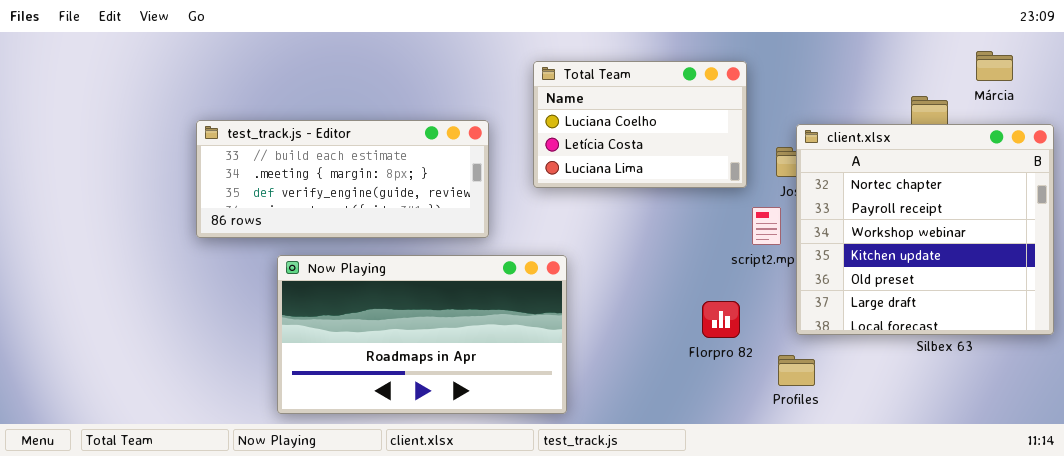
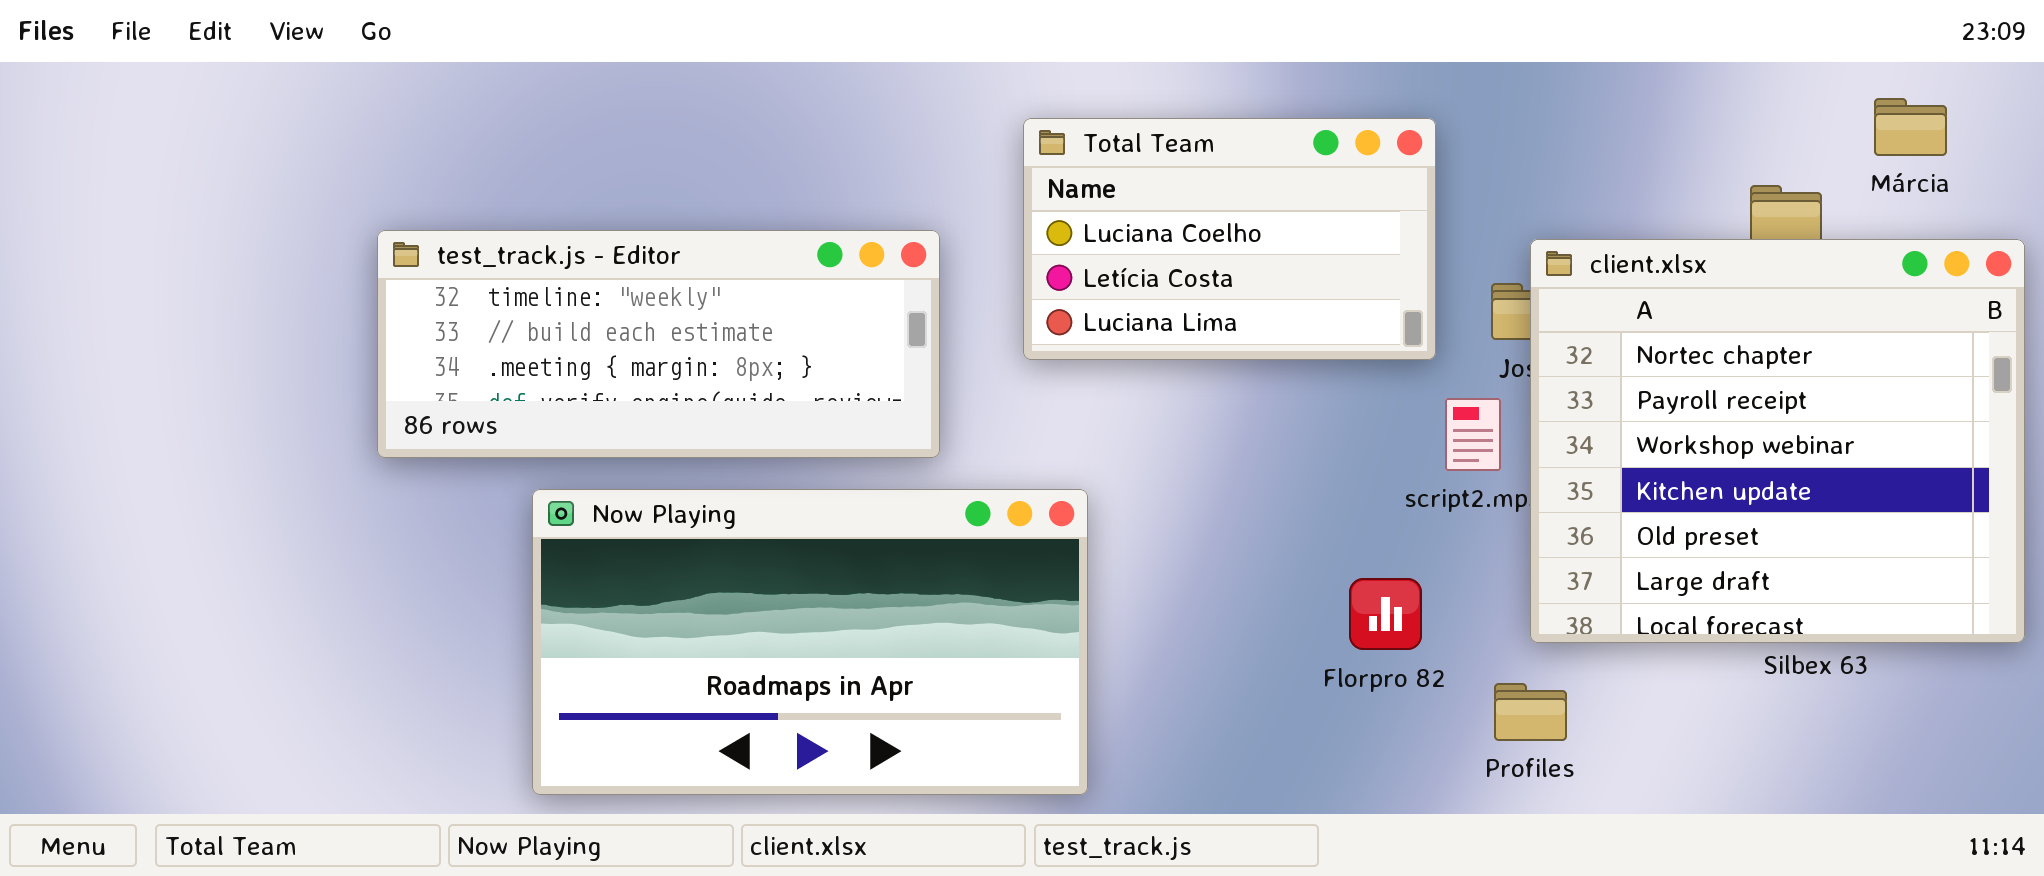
test_track.js - Editor: [196,120,489,238] -> [377,230,940,458], scrolled up 1 row

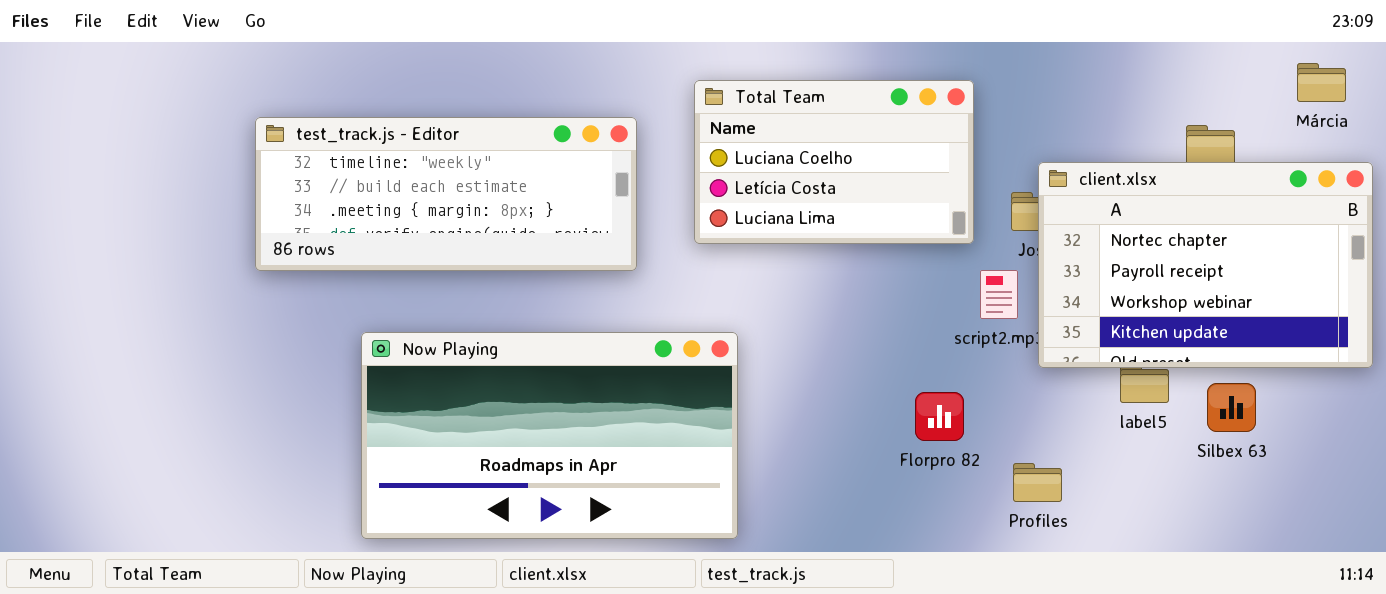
Márcia: [1874,98,1947,156] -> [1297,63,1346,102], moved
test_track.js - Editor: [377,230,940,458] -> [255,117,637,271], moved
client.xlsx: [1530,239,2025,643] -> [1038,162,1373,368], resized

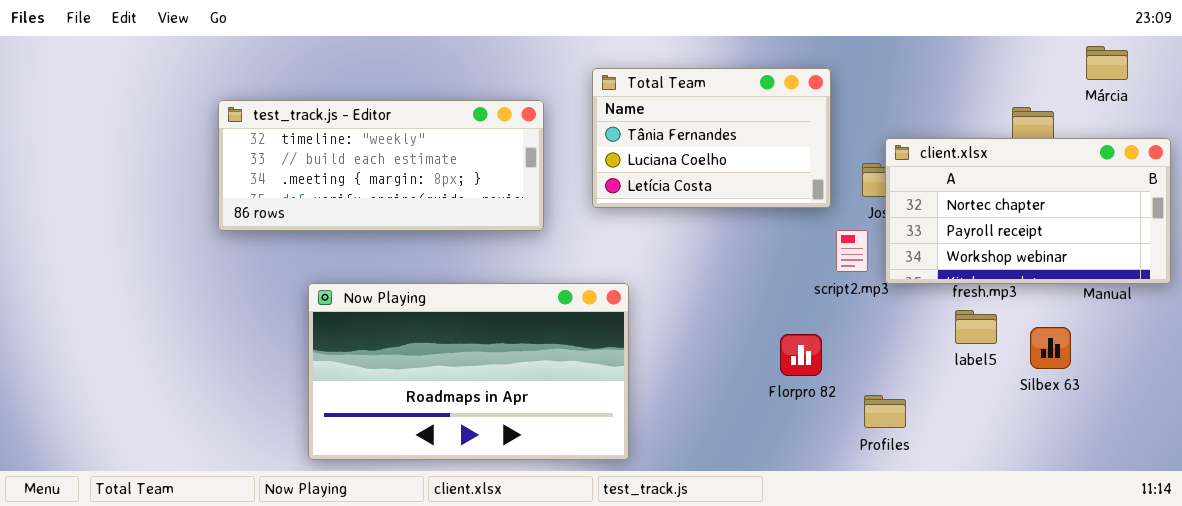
Márcia: [1297,63,1346,102] -> [1086,46,1128,80], moved
Total Team: [694,80,974,244] -> [592,68,831,208], scrolled up 1 row
client.xlsx: [1038,162,1373,368] -> [885,138,1171,284], resized

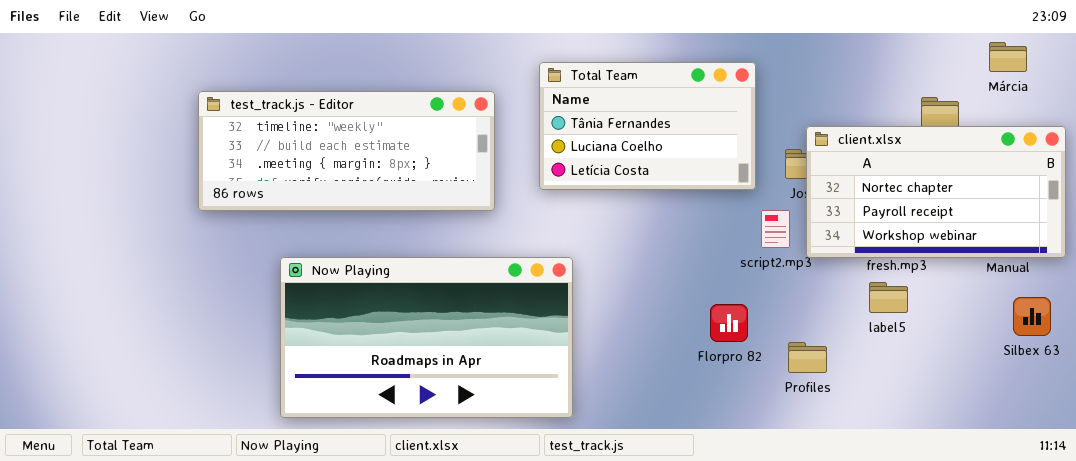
Silbex 63: [1030,327,1071,369] -> [1013,297,1051,336], moved
Profiles: [864,395,906,428] -> [788,342,827,373], moved

